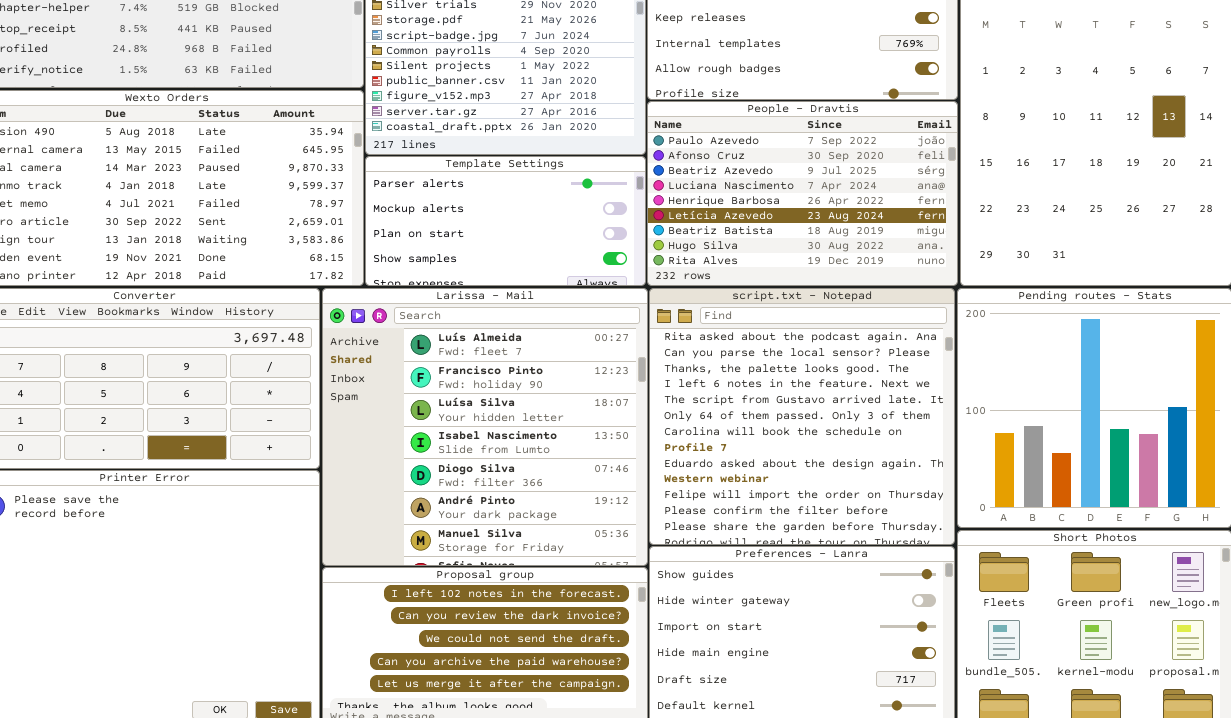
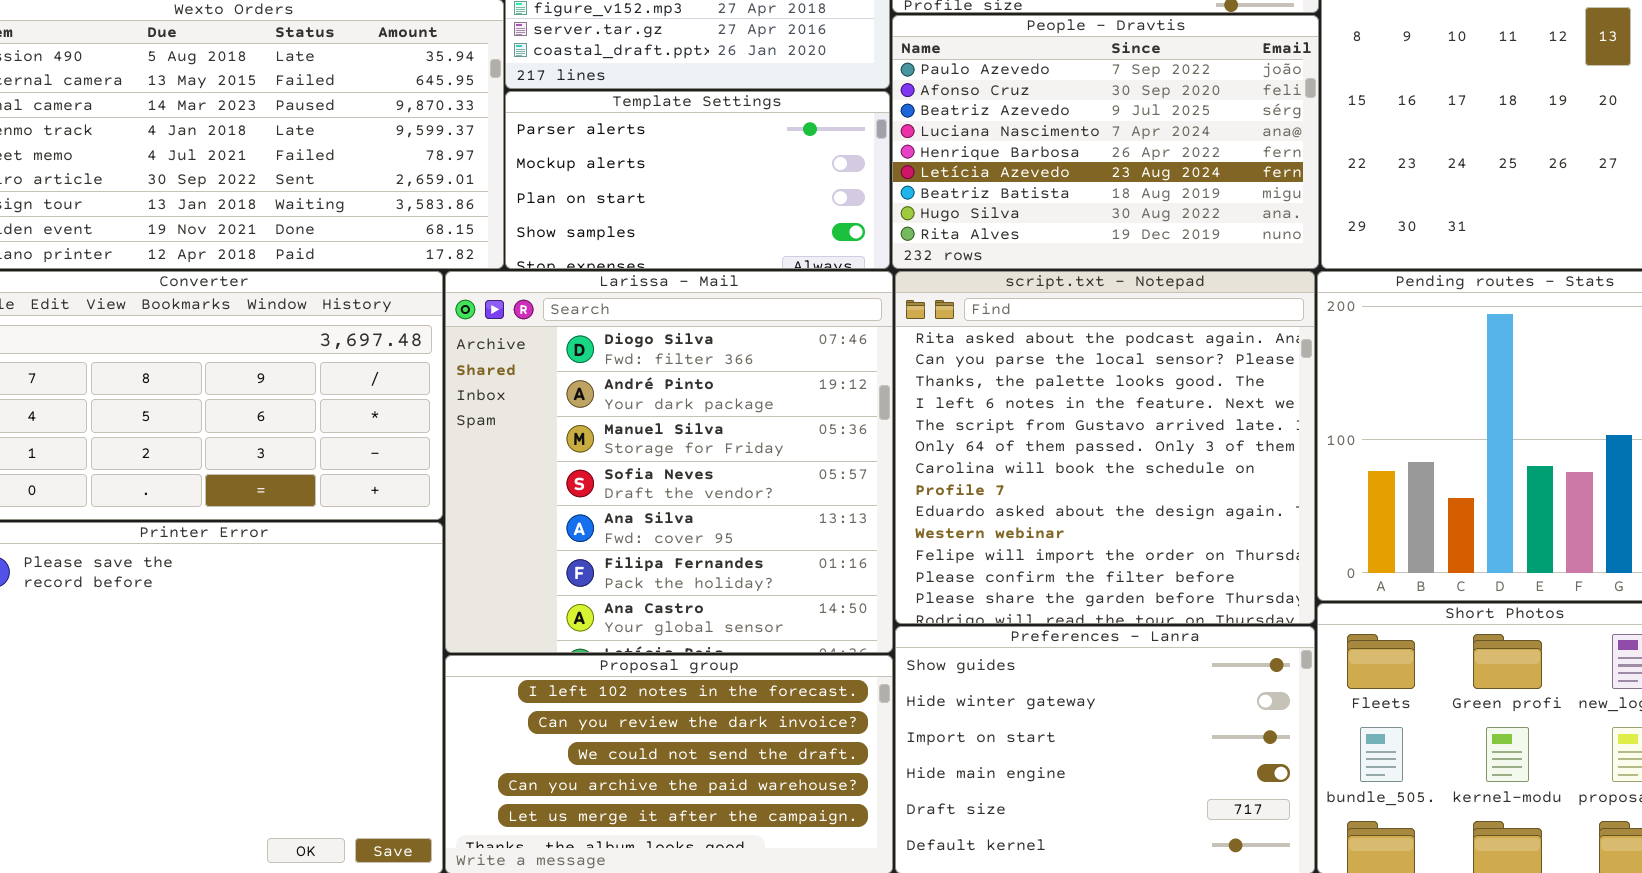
Larissa - Mail: [322,288,648,566] -> [445,271,893,653], scrolled down 4 rows

